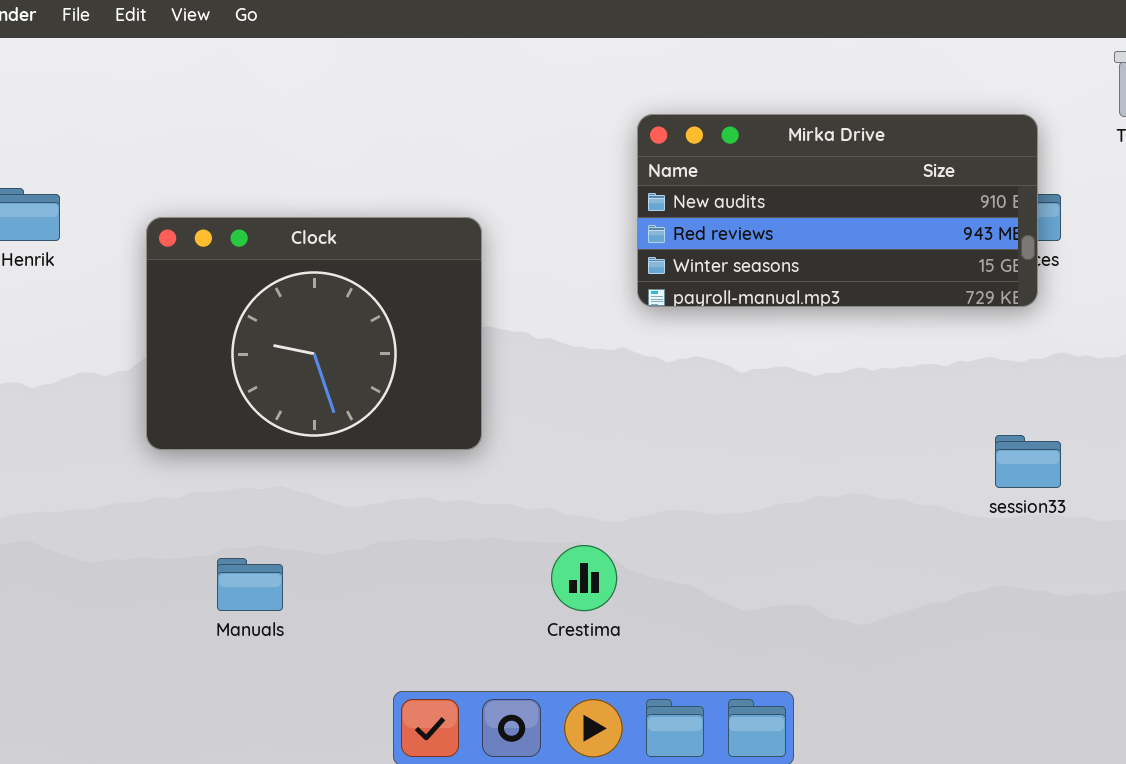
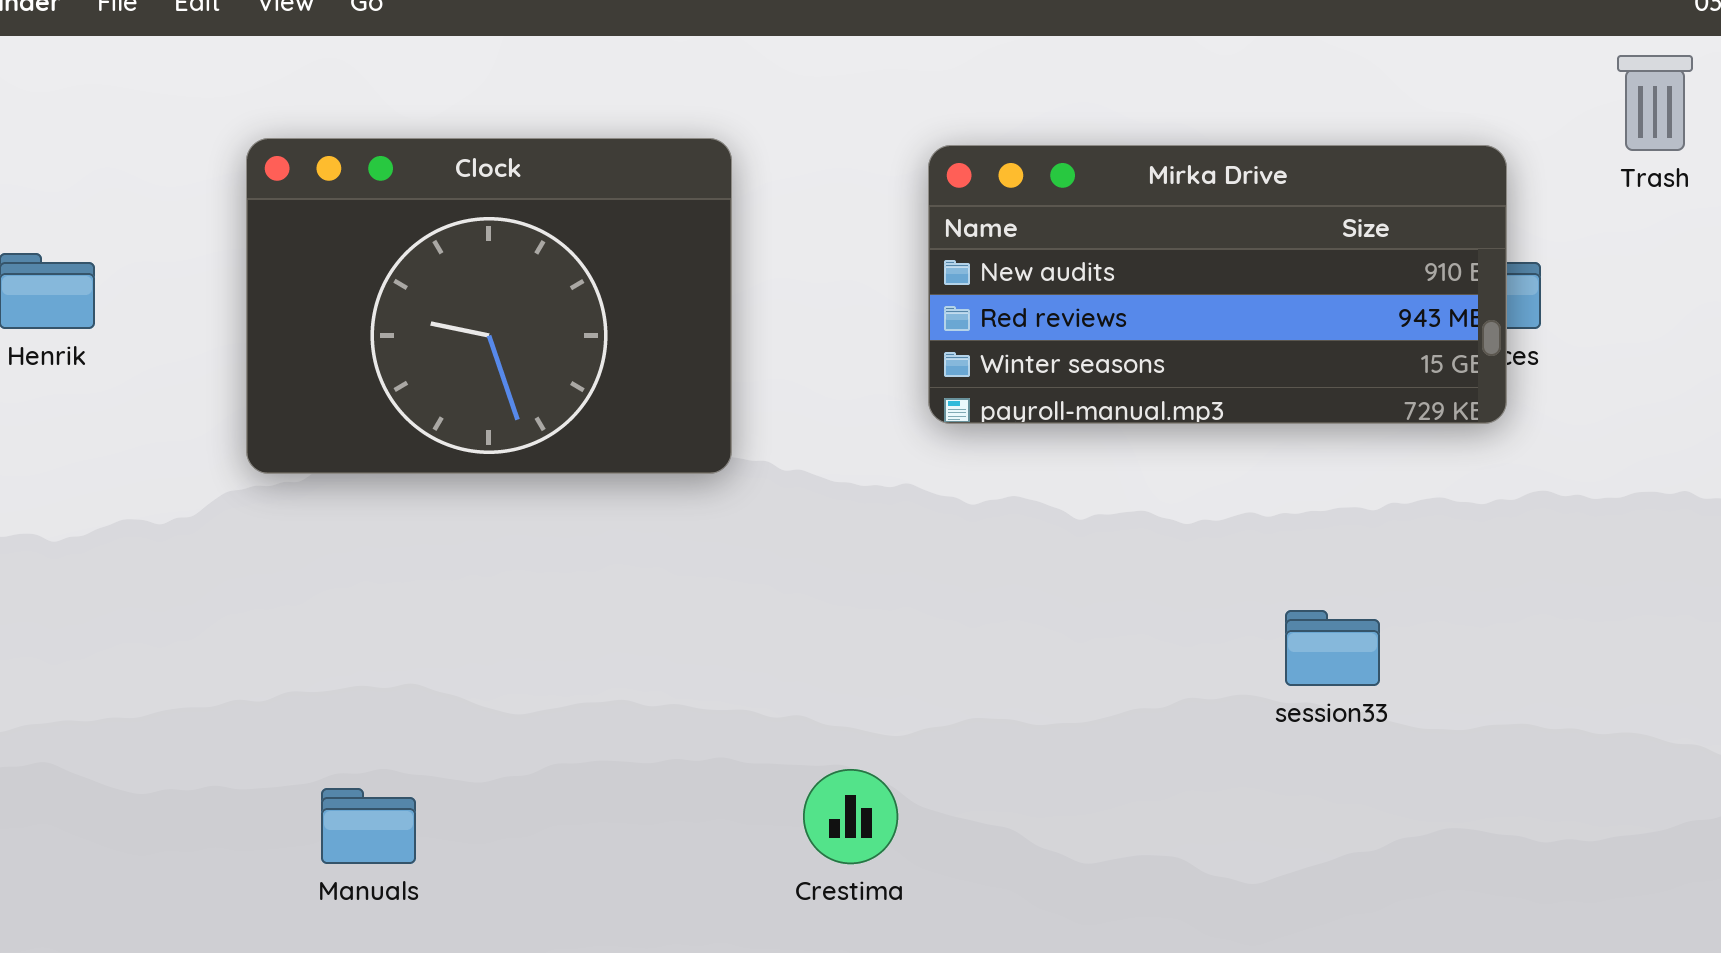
Clock: [146,217,482,450] -> [246,138,732,474], moved
session33: [995,435,1061,488] -> [1285,610,1380,686], moved

